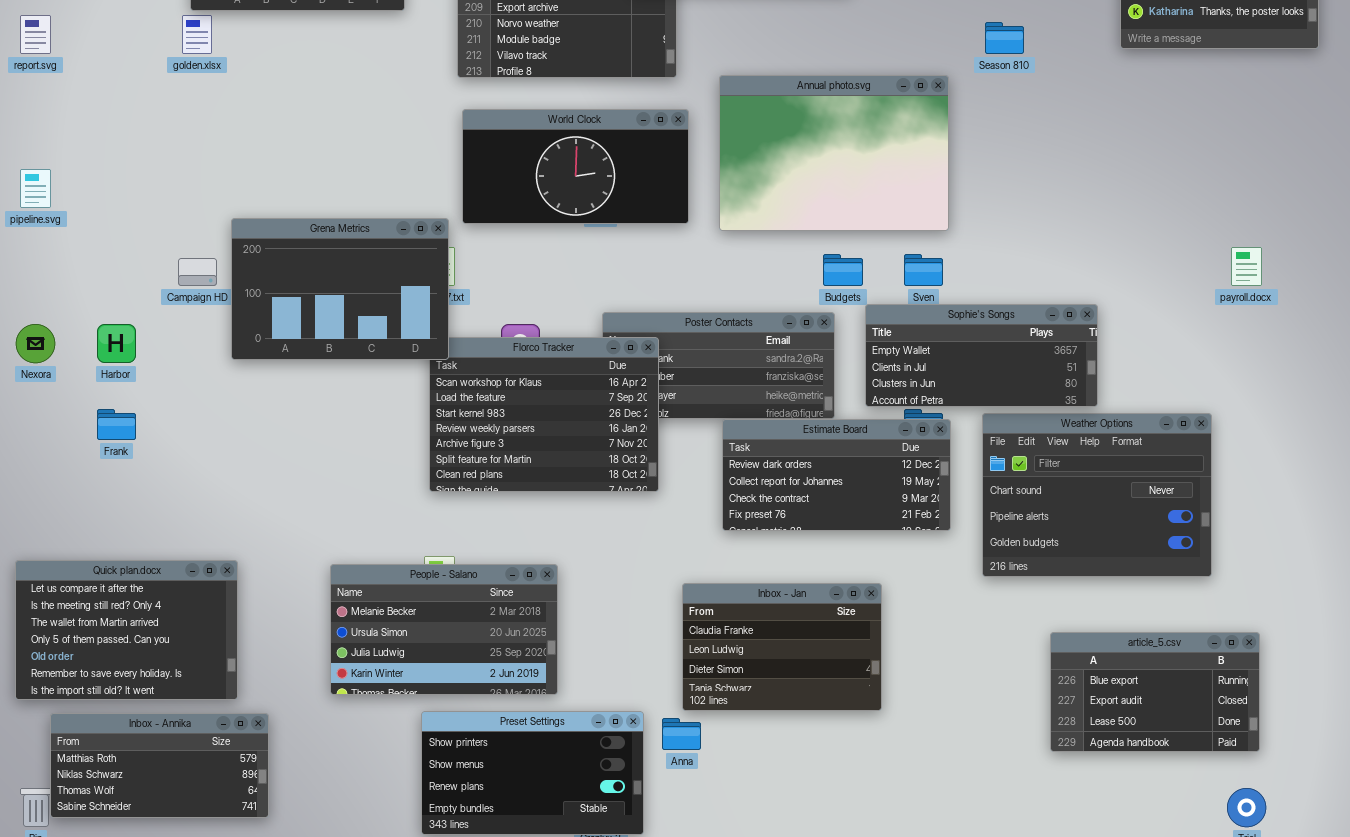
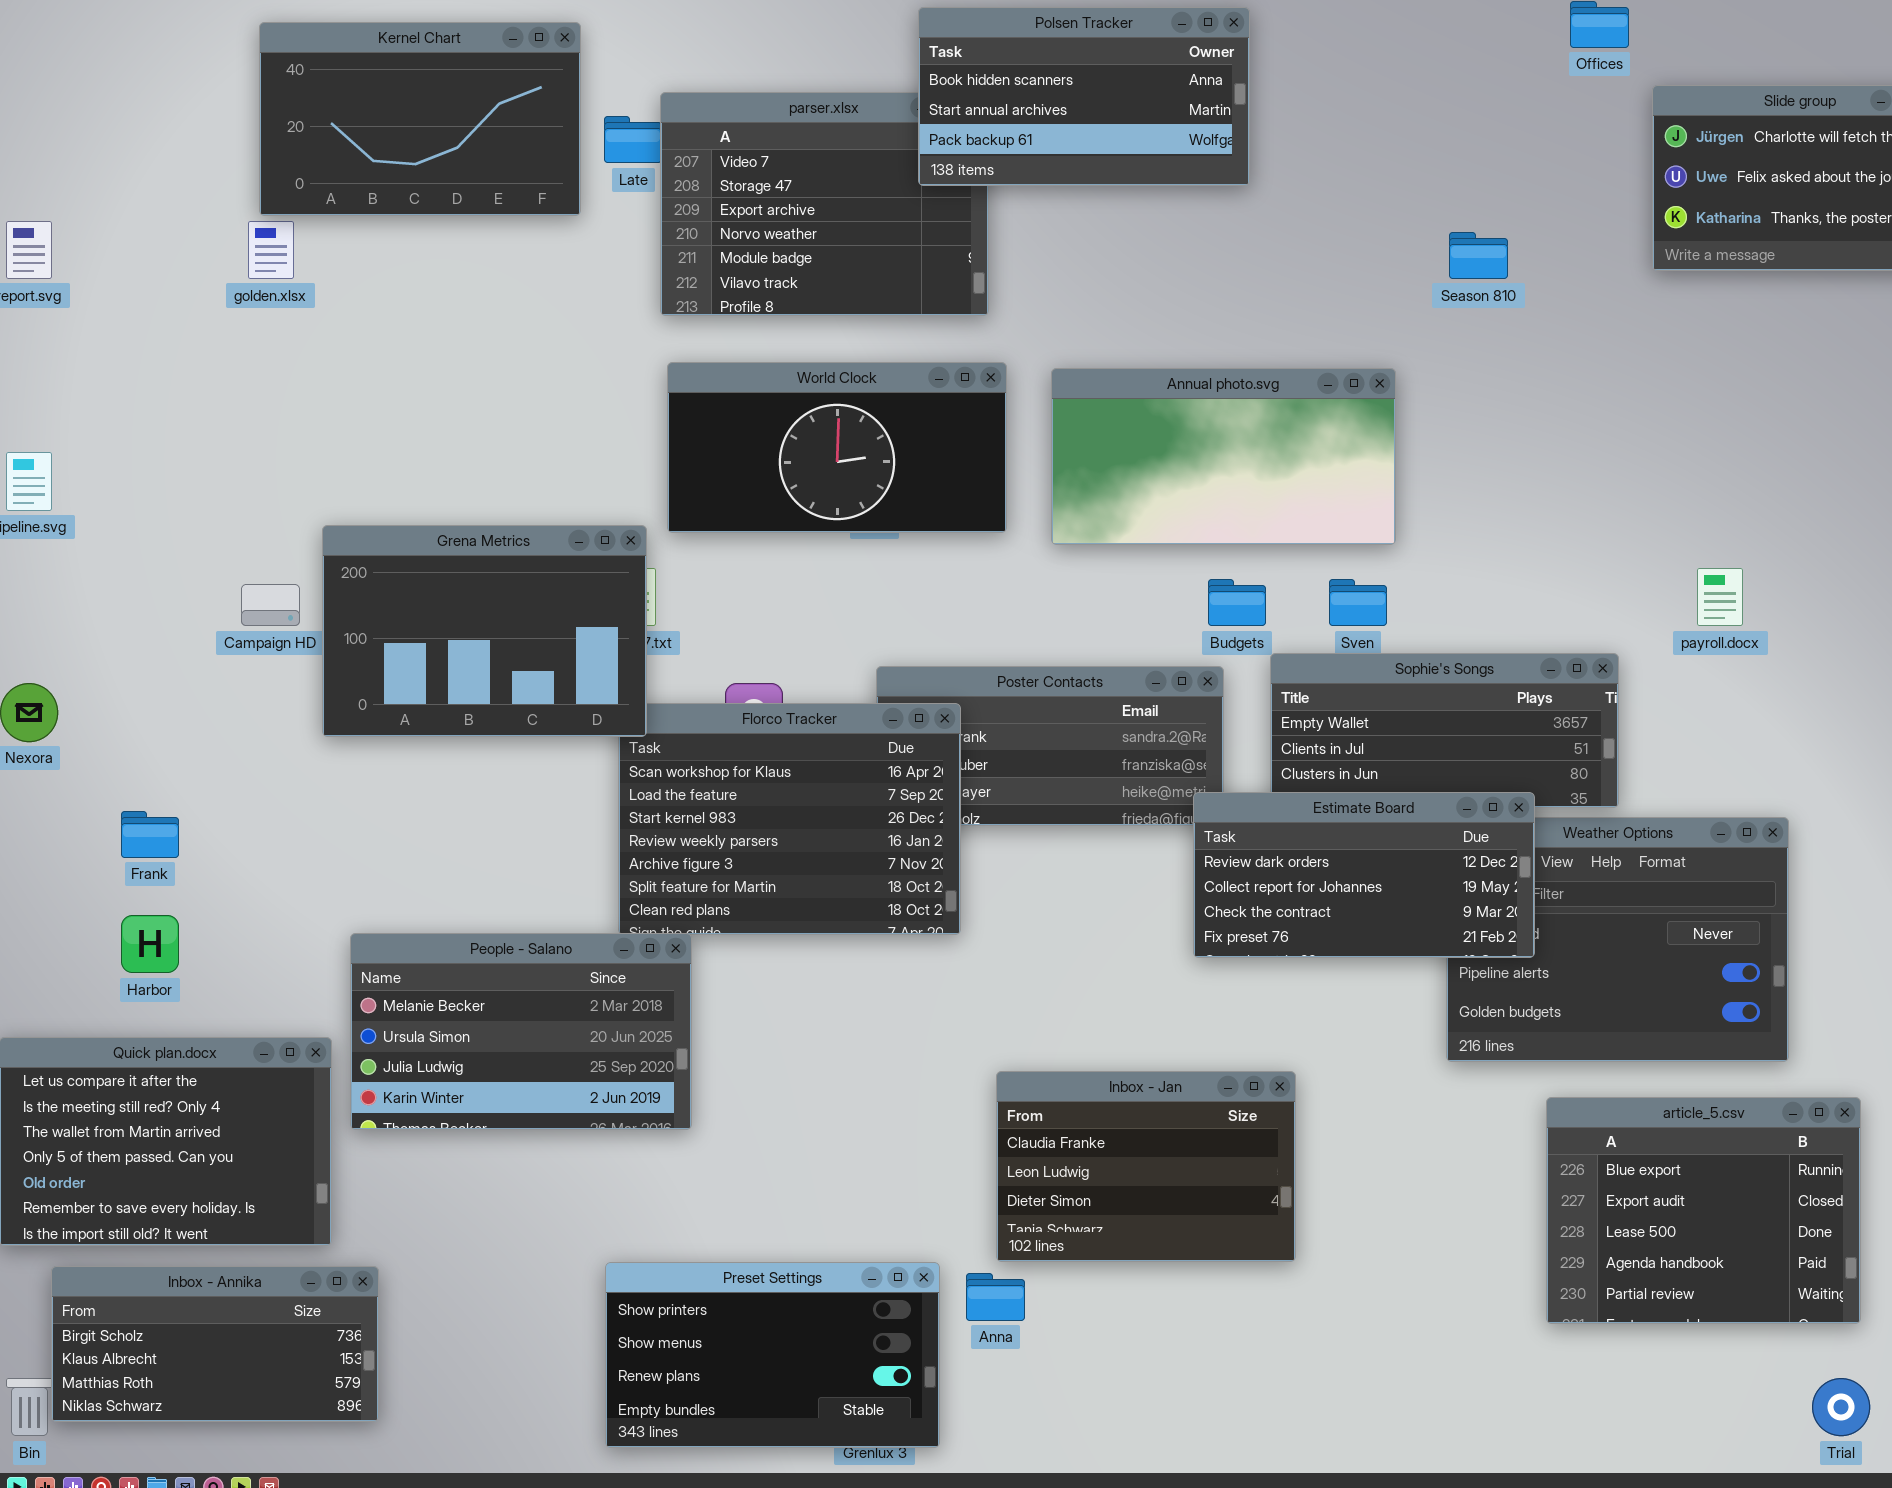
Annual photo.svg: [719,75,949,231] -> [1051,368,1396,545], resized
payroll.docx: [1231,247,1262,286] -> [1697,568,1743,626], moved
Harbor: [97,324,136,363] -> [121,915,179,973], moved
Estimate Board: [722,419,951,531] -> [1193,792,1535,958], moved
People - Salano: [330,564,558,695] -> [350,933,692,1130], moved
article_5.csv: [1050,632,1260,752] -> [1546,1097,1861,1324], resized
Inbox - Annika: [50,713,269,818] -> [51,1266,379,1422], scrolled up 2 rows

